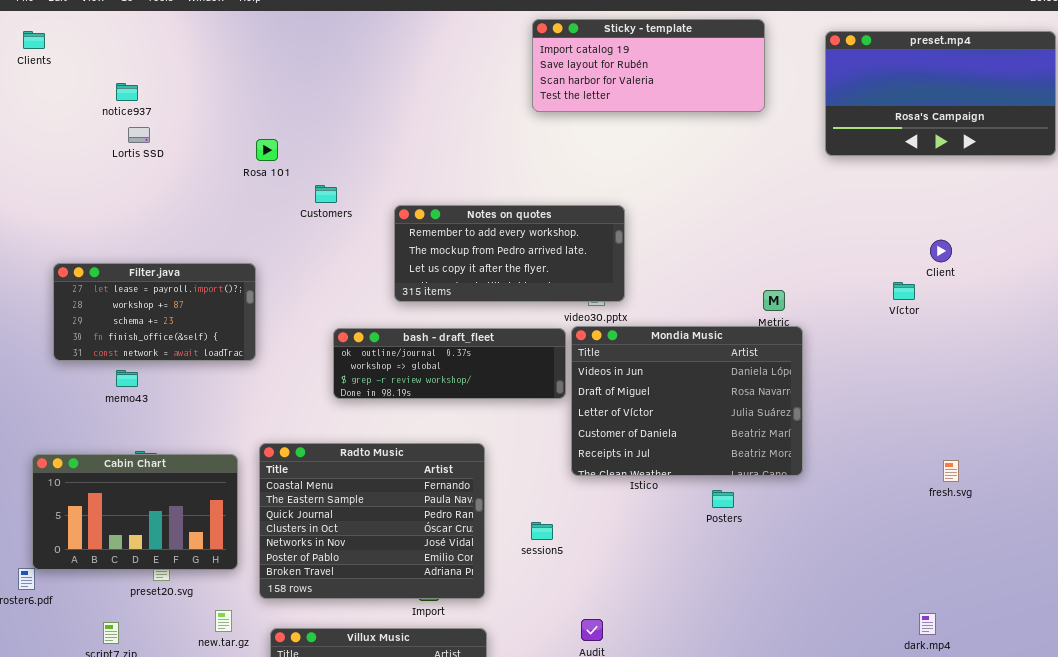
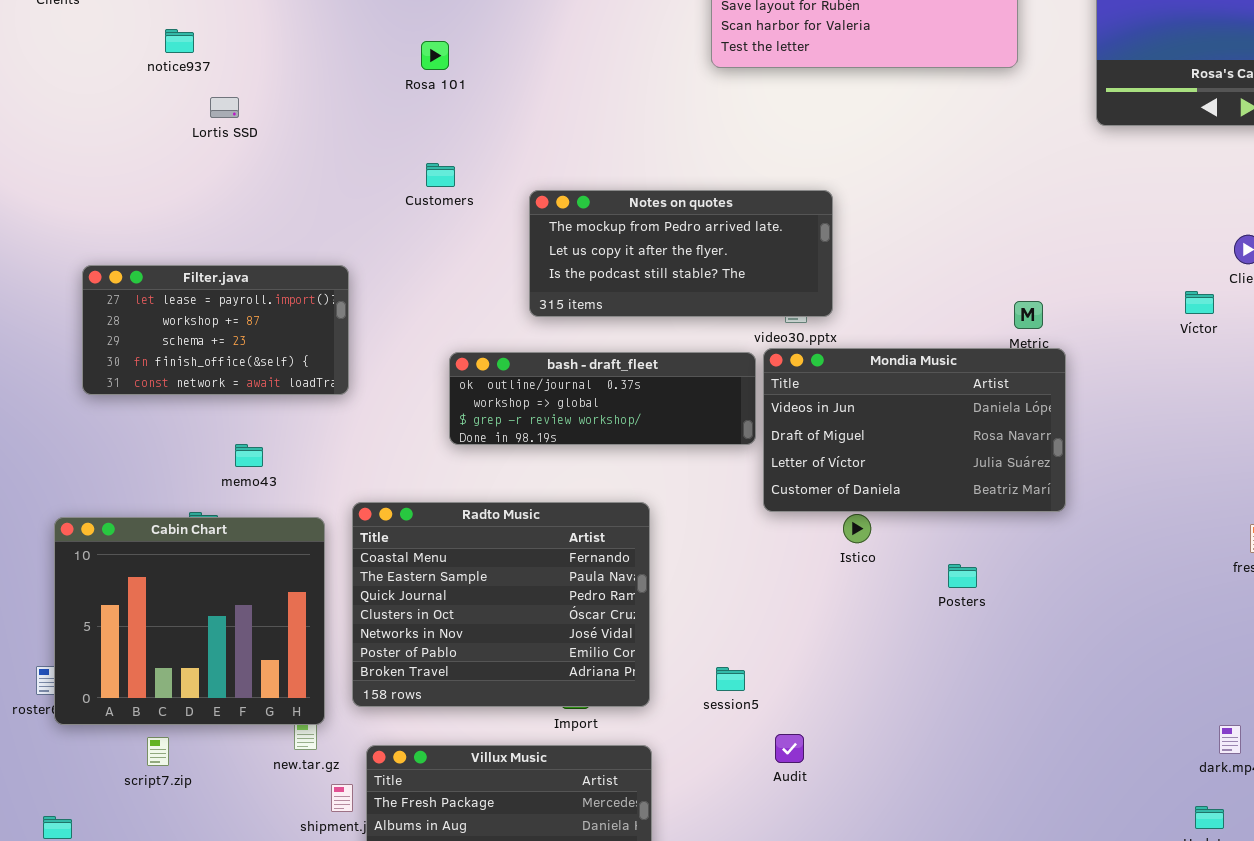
Lortis SSD: [128,127,150,143] -> [210,97,239,118], moved
Rosa 101: [256,139,278,161] -> [421,41,449,70], moved
Notes on quotes: [394,205,625,302] -> [529,190,833,317], scrolled down 1 row
Mondia Music: [571,326,803,476] -> [763,348,1066,512], resized
memo43: [116,370,138,387] -> [235,444,263,467], moved
Cabin Chart: [32,454,238,570] -> [54,517,325,725], resized
session5: [531,522,553,540] -> [716,667,745,691], moved

